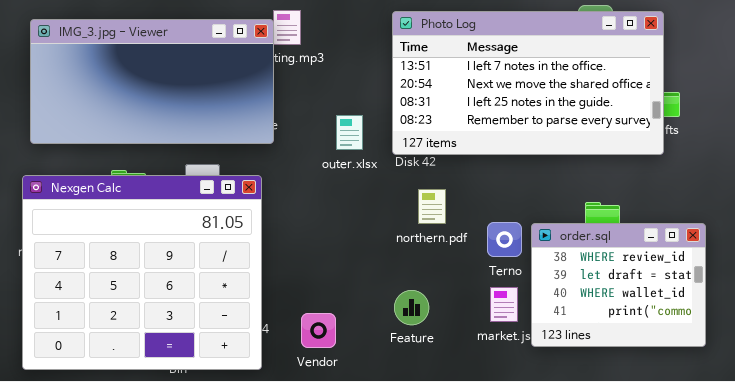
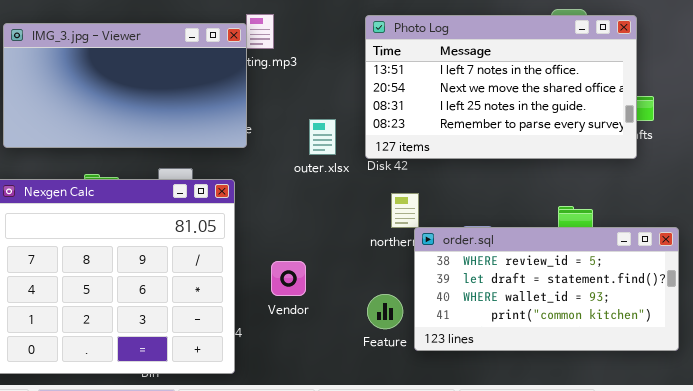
order.sql: [531,223,706,347] -> [414,227,679,351], resized
Vendor: [301,313,336,348] -> [271,261,306,296], moved

